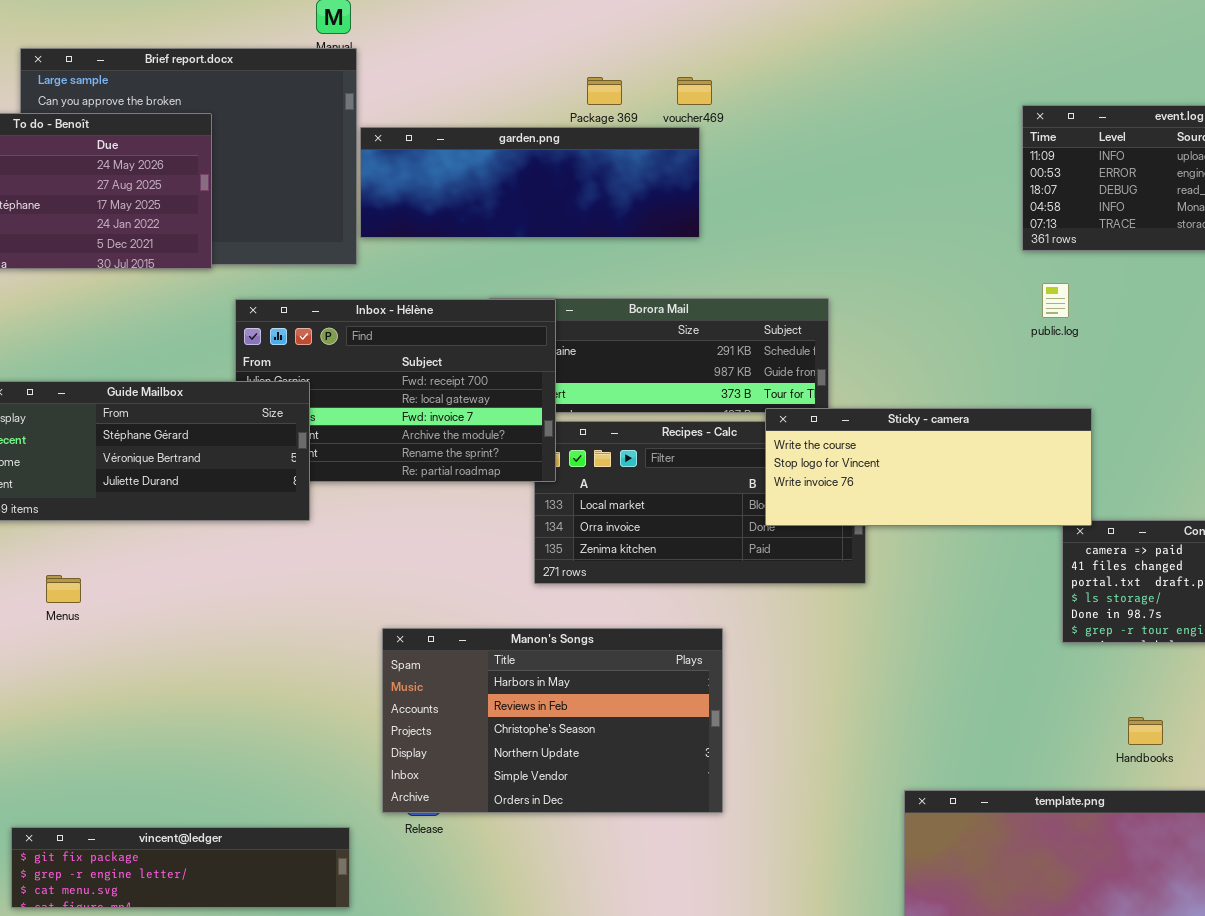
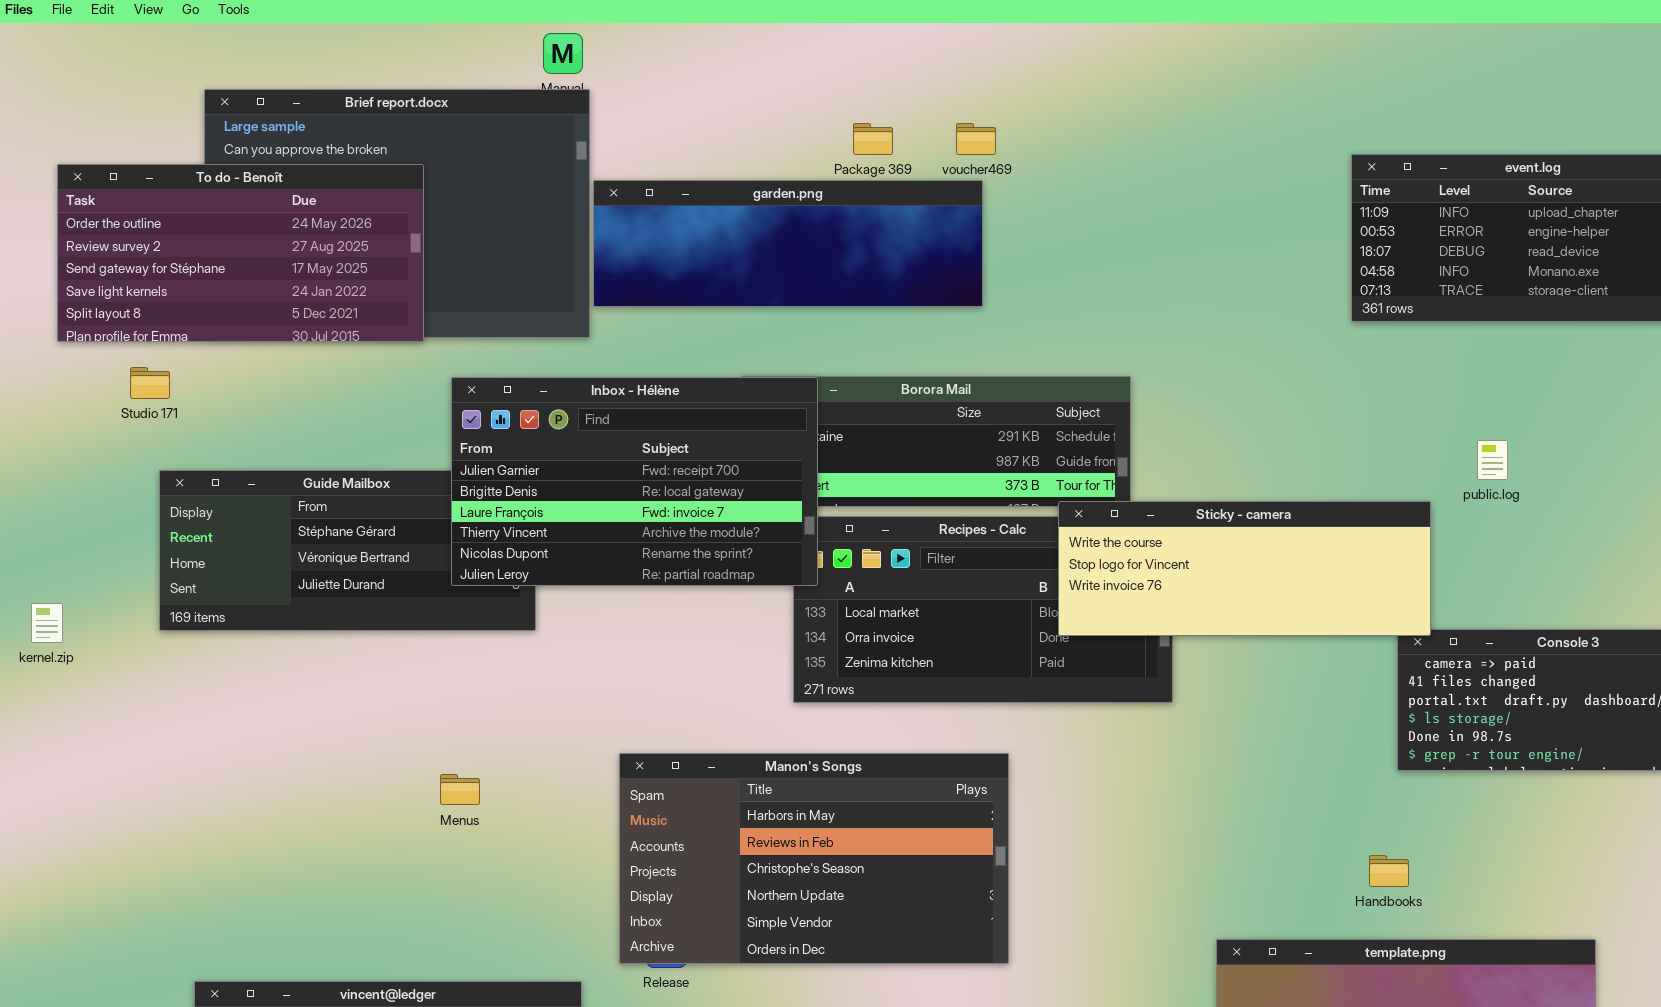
public.log: [1042,283,1069,318] -> [1477,440,1508,480], moved
Inbox - Hélène: [235,299,556,482] -> [451,377,818,586], raised
Menus: [46,575,81,603] -> [440,774,480,805], moved
Handbooks: [1128,717,1163,745] -> [1369,855,1409,887], moved

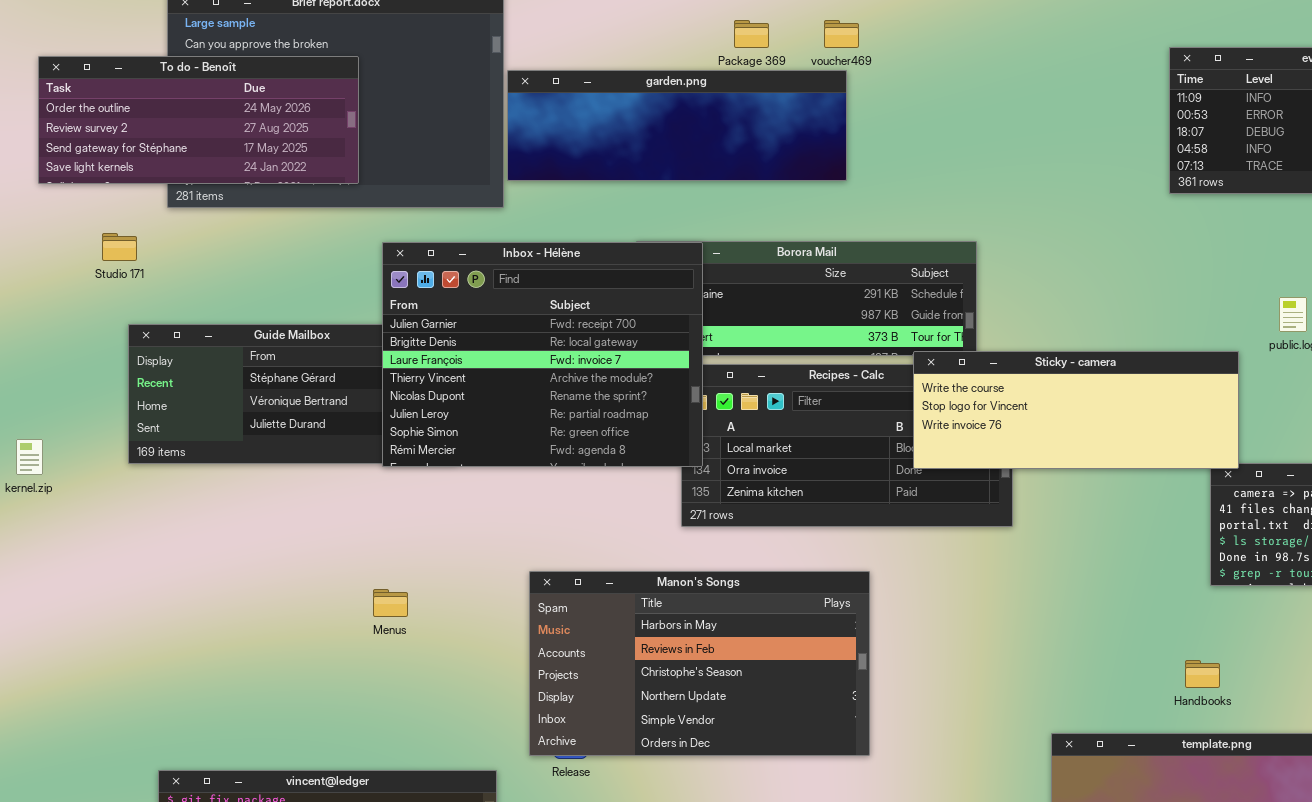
To do - Benoît: [57,164,424,342] -> [38,56,359,184], resized
Inbox - Hélène: [451,377,818,586] -> [382,242,703,467], resized

